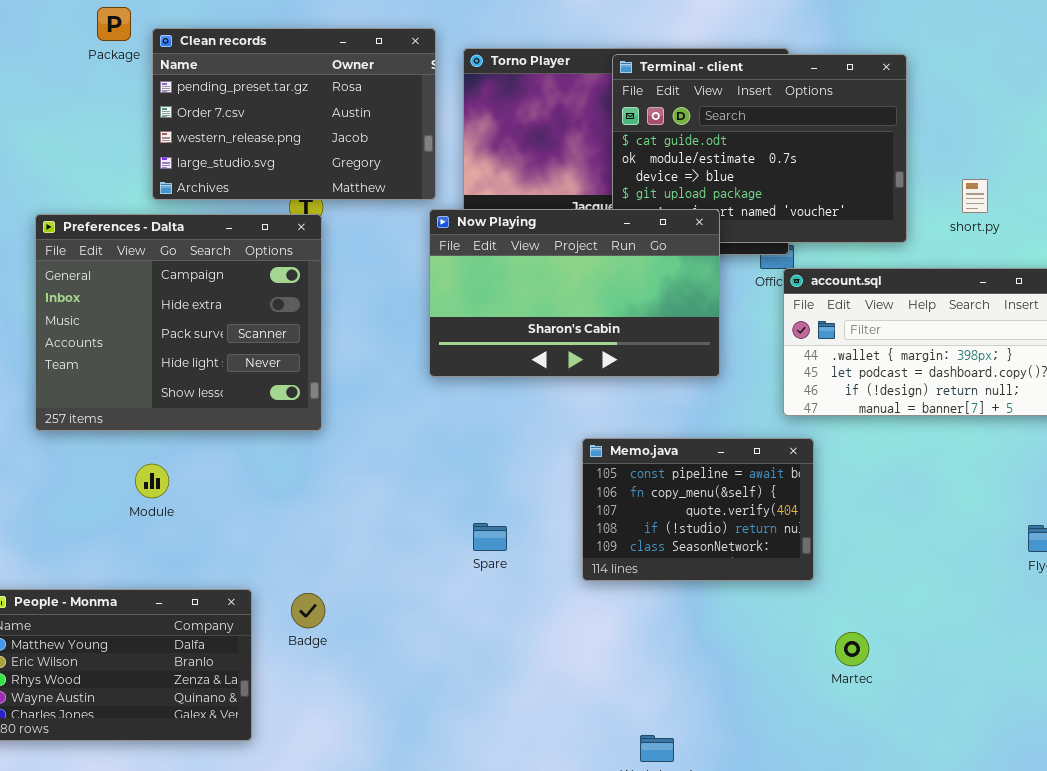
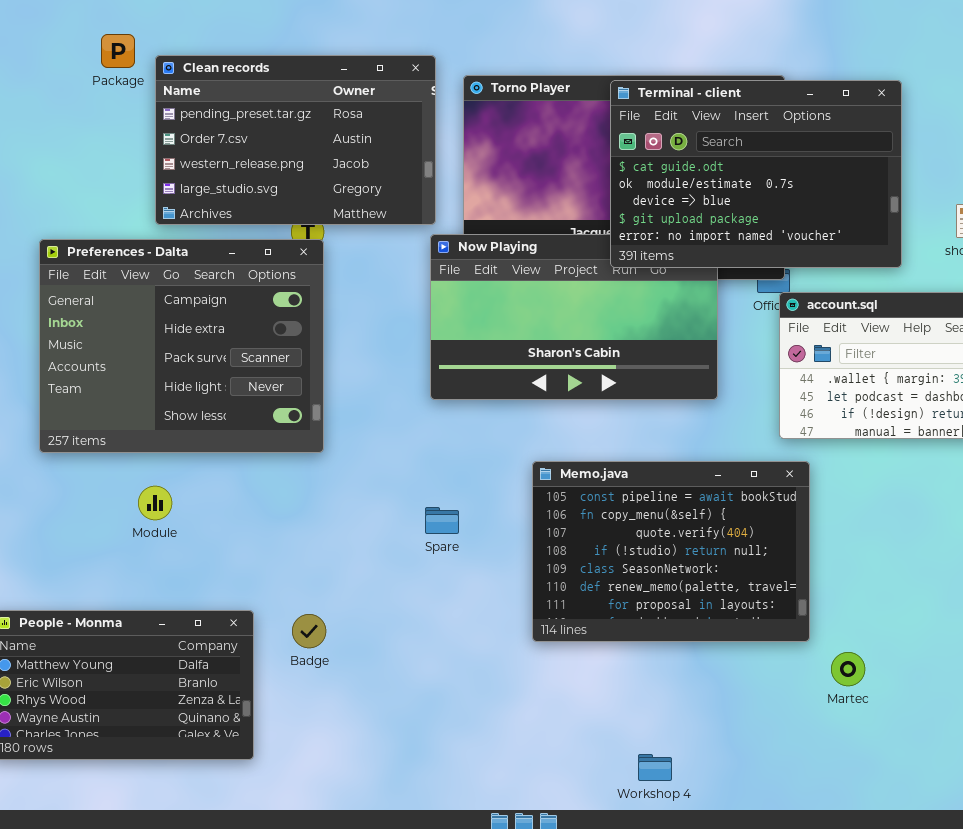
Terminal - client: [612,54,907,243] -> [610,80,902,268], raised
Memo.java: [582,438,814,581] -> [532,461,810,642], resized
Spare: [473,523,507,551] -> [425,507,459,534], moved

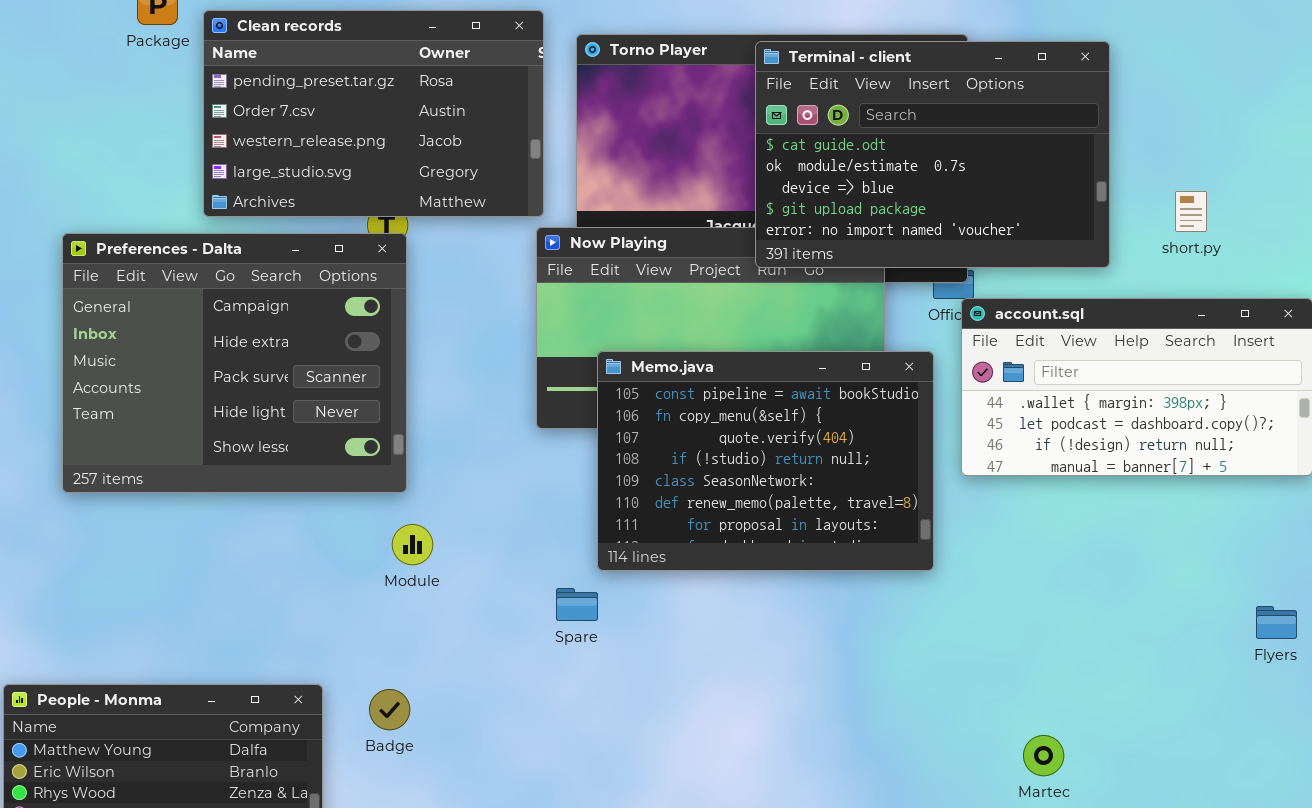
Memo.java: [532,461,810,642] -> [597,351,934,571], moved
Module: [138,486,172,520] -> [392,524,433,565], moved
Spare: [425,507,459,534] -> [556,588,598,621], moved

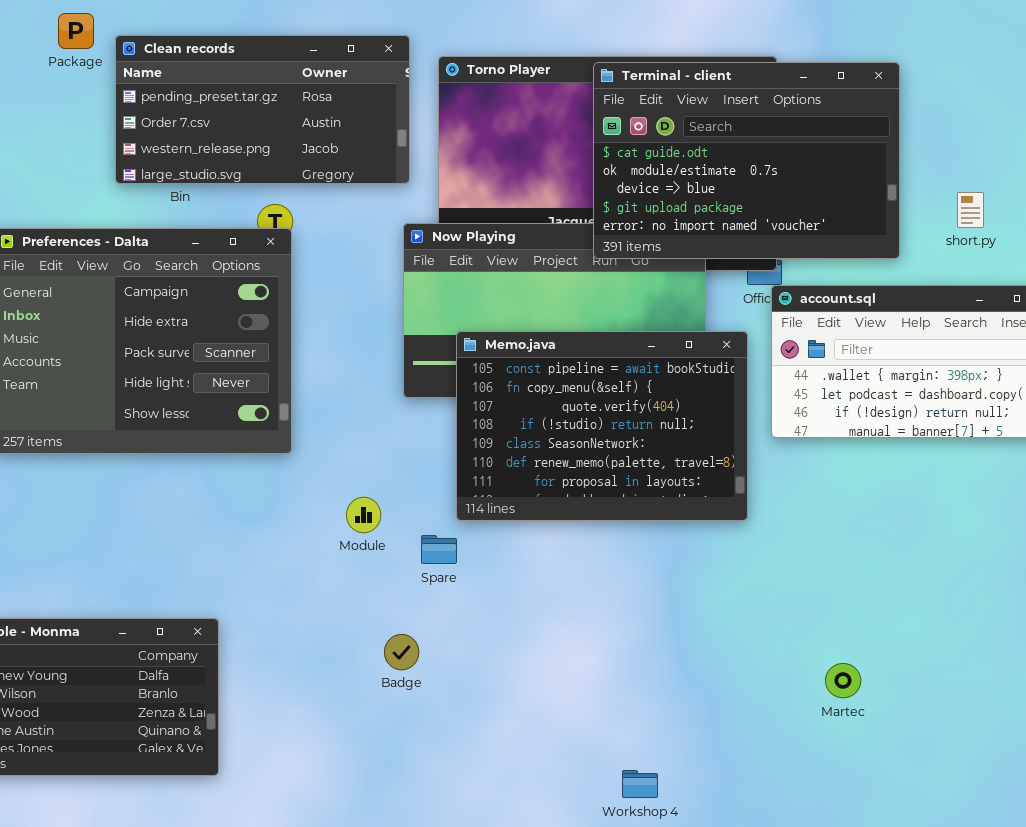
Clean records: [203,10,544,217] -> [115,35,410,184], resized
Module: [392,524,433,565] -> [346,497,381,533], moved
Badge: [369,689,410,730] -> [384,634,419,670], moved

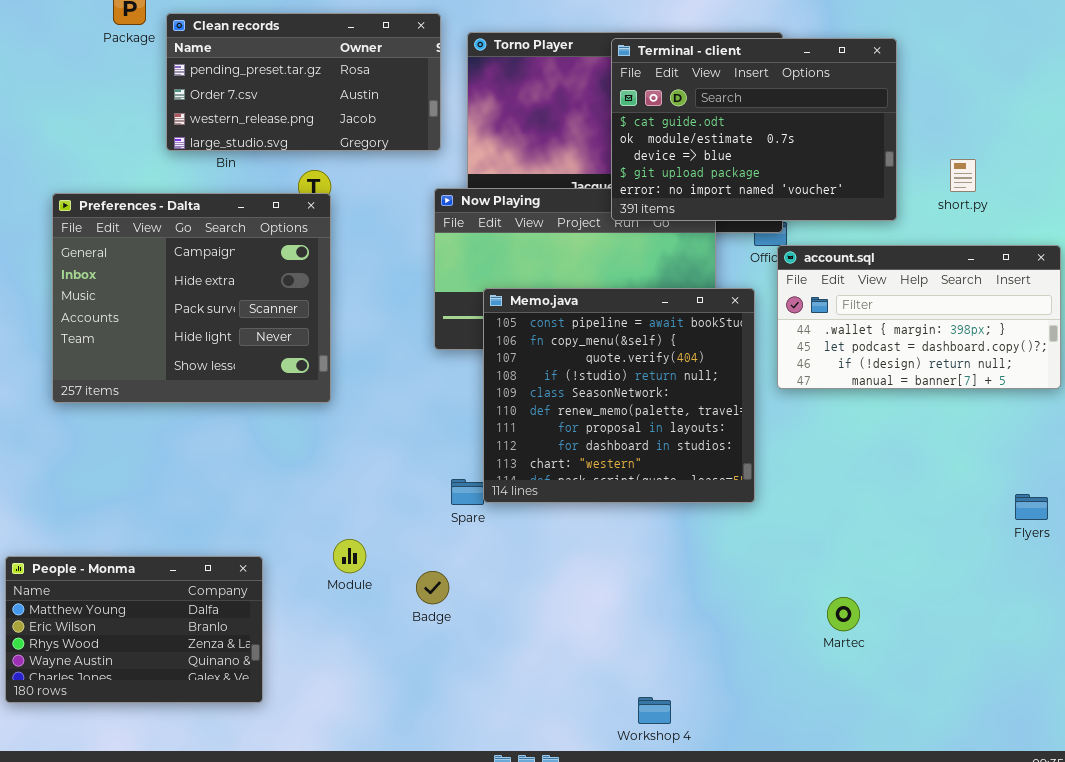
Memo.java: [456,331,748,521] -> [483,288,755,503], resized
Module: [346,497,381,533] -> [333,539,366,573], moved

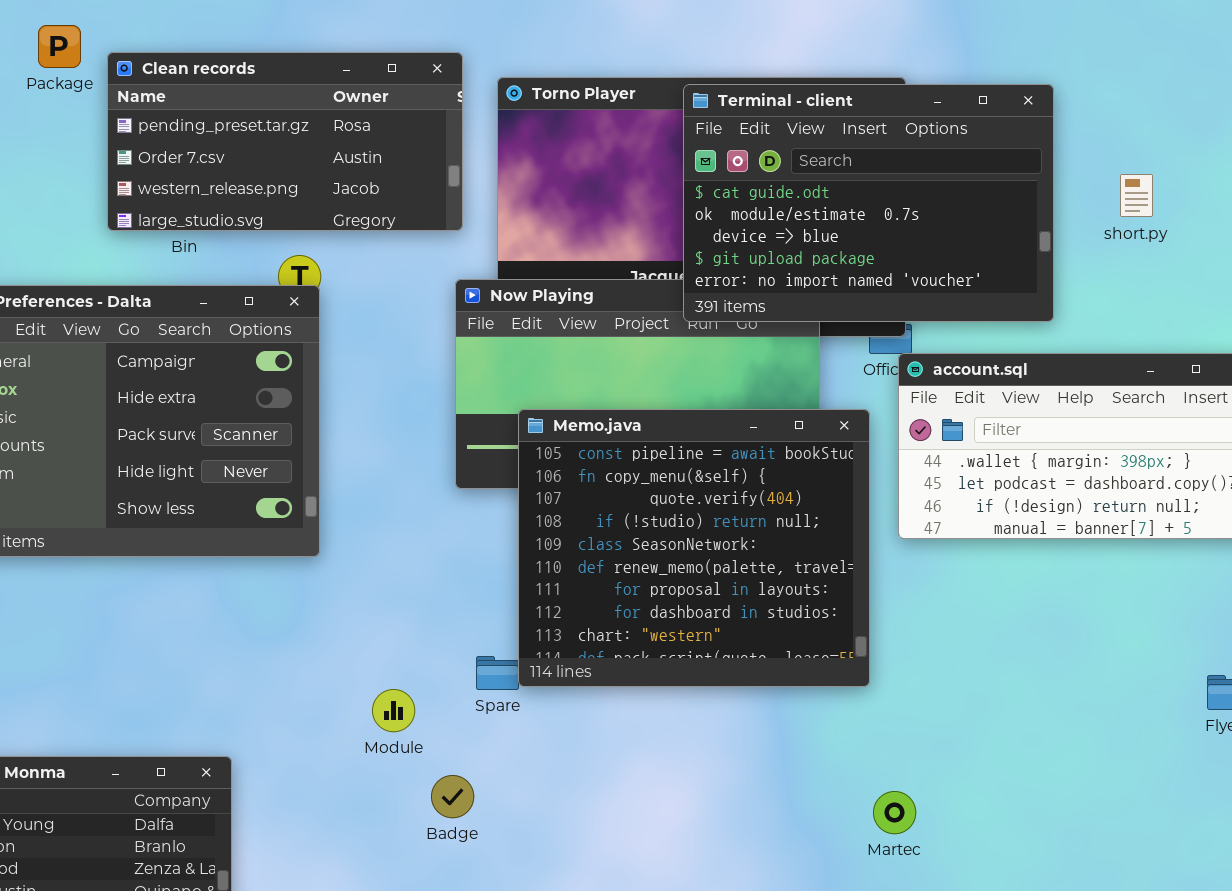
short.py: [950,159,976,192] -> [1120,174,1153,217], moved
Module: [333,539,366,573] -> [372,689,415,732], moved
Martec: [827,597,860,631] -> [873,791,916,834], moved

